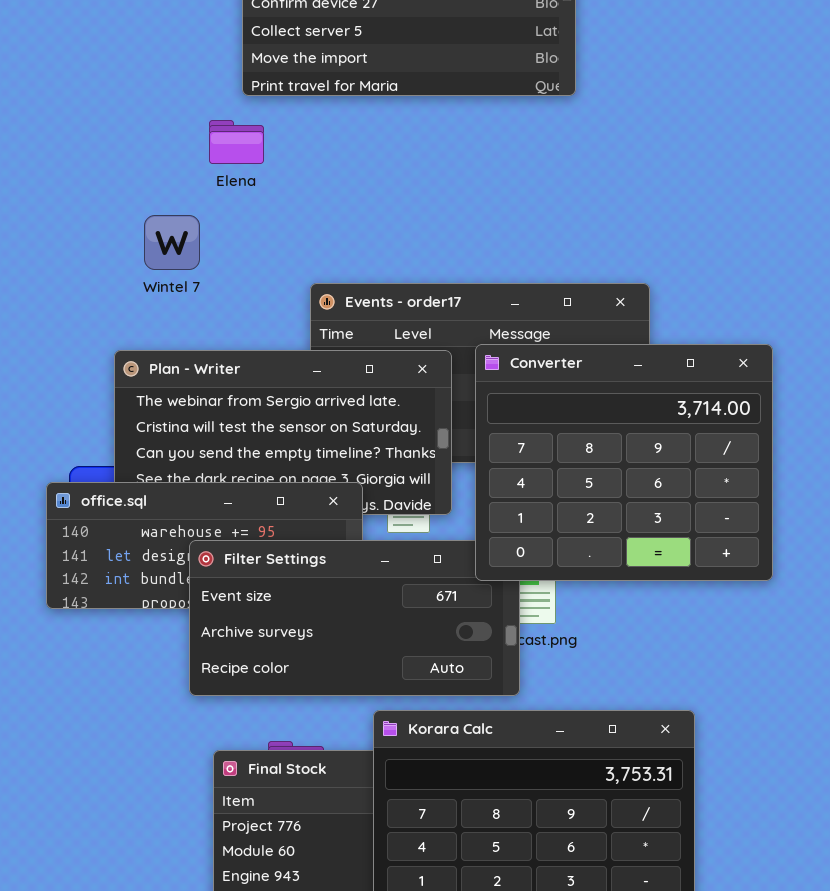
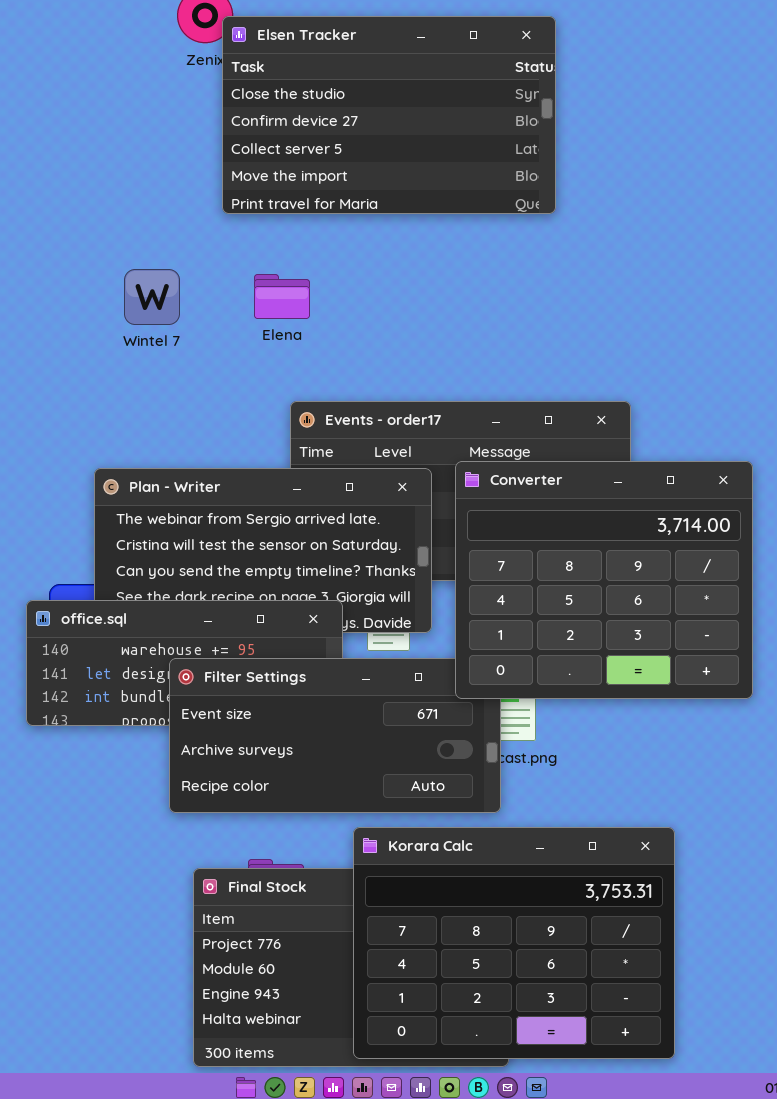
Elena: [209,120,264,164] -> [254,274,310,319], moved
Wintel 7: [144,215,200,270] -> [124,269,180,325], moved

